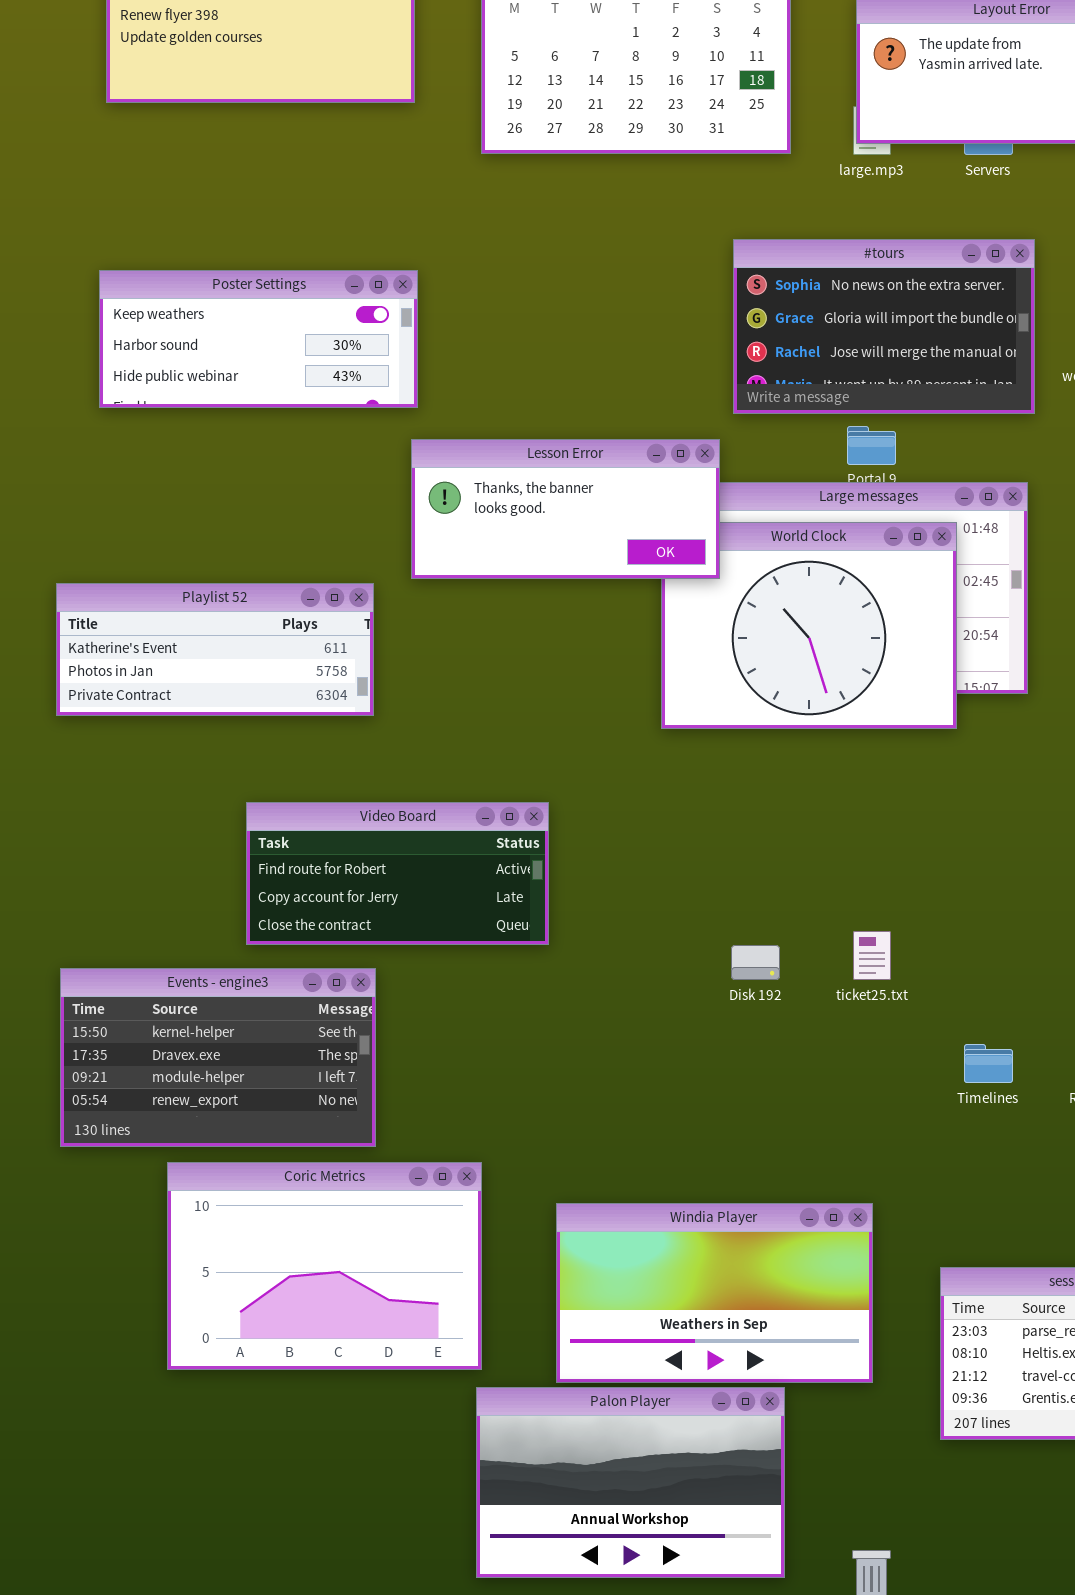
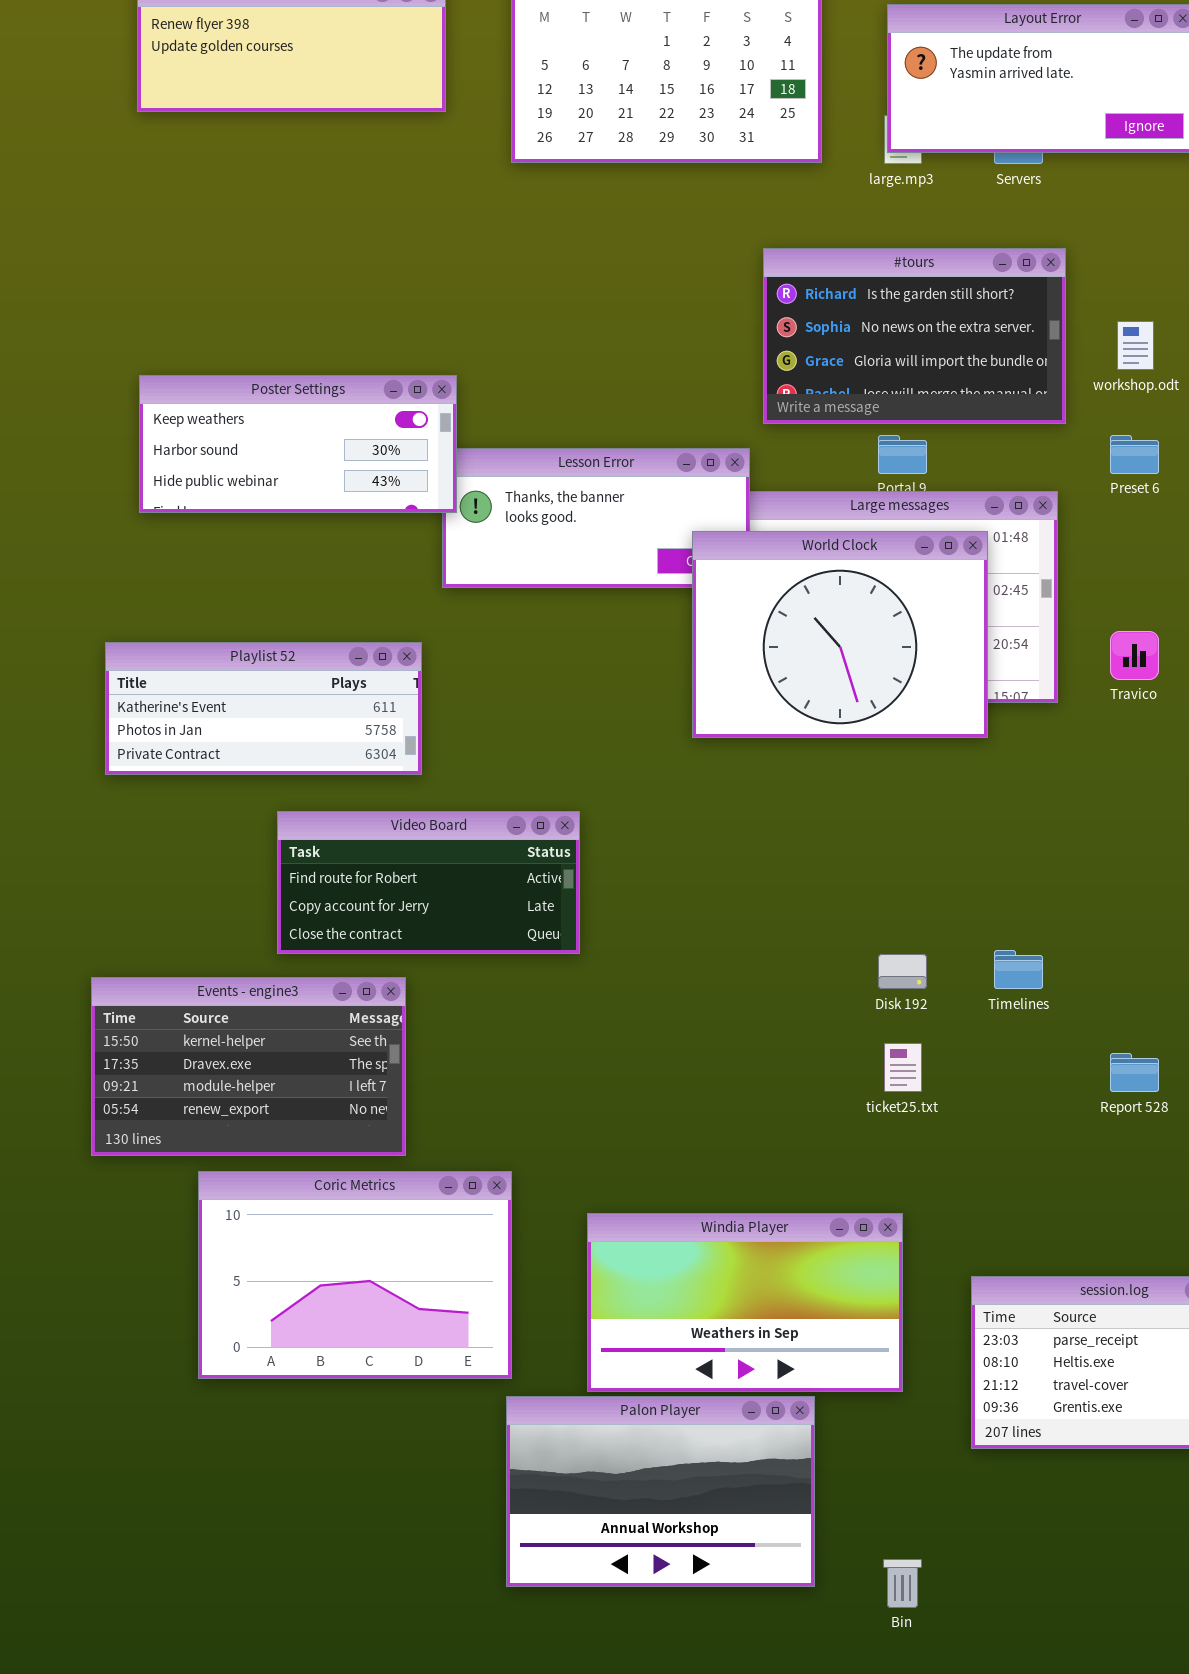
#tours: [733,239,1035,414] -> [763,248,1066,424], scrolled up 1 row
Poster Settings: [99,270,418,408] -> [139,375,457,513], moved
World Clock: [661,522,957,729] -> [692,531,988,738], raised
Playlist 52: [56,583,374,716] -> [105,642,422,775], moved
ticket25.txt: [853,931,891,980] -> [884,1043,922,1092], moved
Disk 192: [731,945,780,980] -> [878,954,927,989], moved
Timelines: [964,1044,1013,1083] -> [994,950,1043,989], moved

